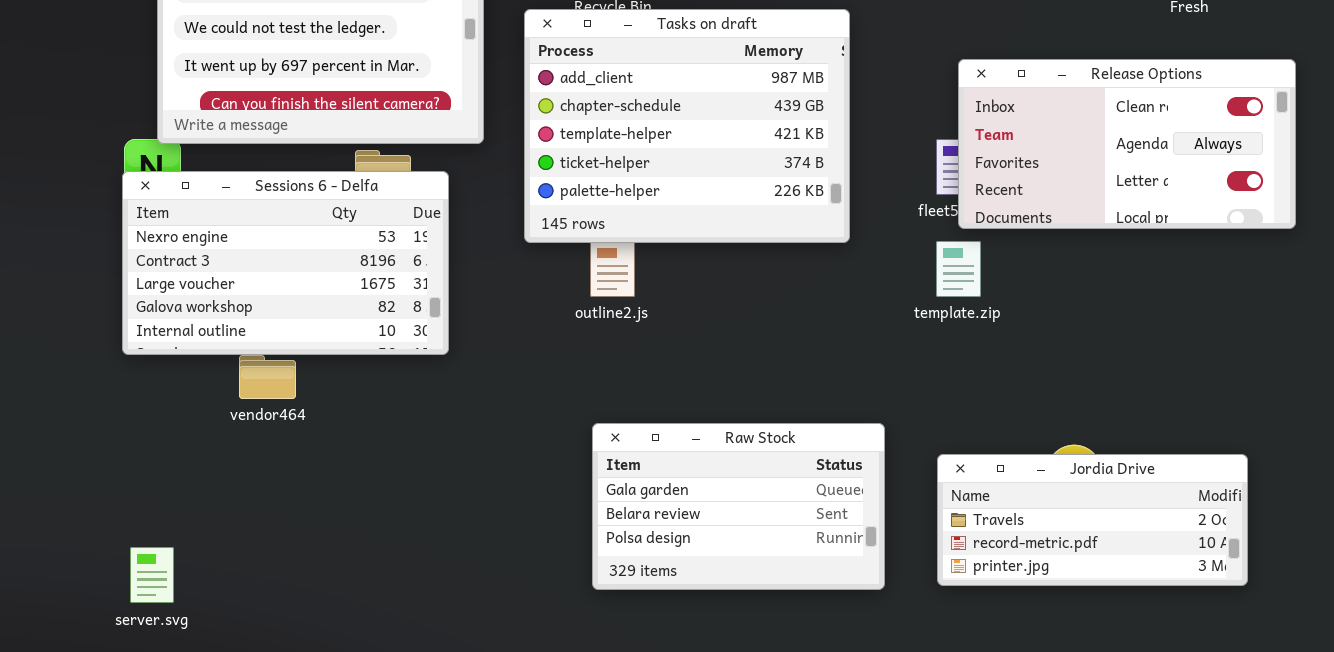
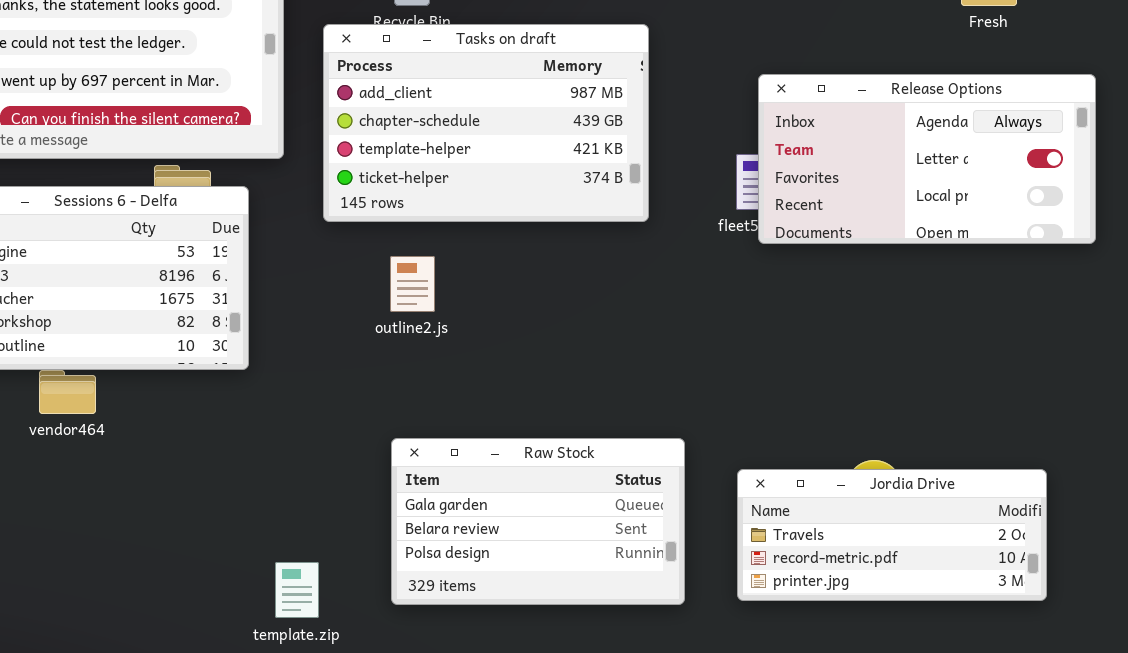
Tasks on draft: [524,9,850,243] -> [323,24,649,222], resized
Release Options: [958,59,1296,229] -> [758,74,1096,244], scrolled down 1 row
template.zip: [936,241,981,297] -> [275,562,319,618], moved

